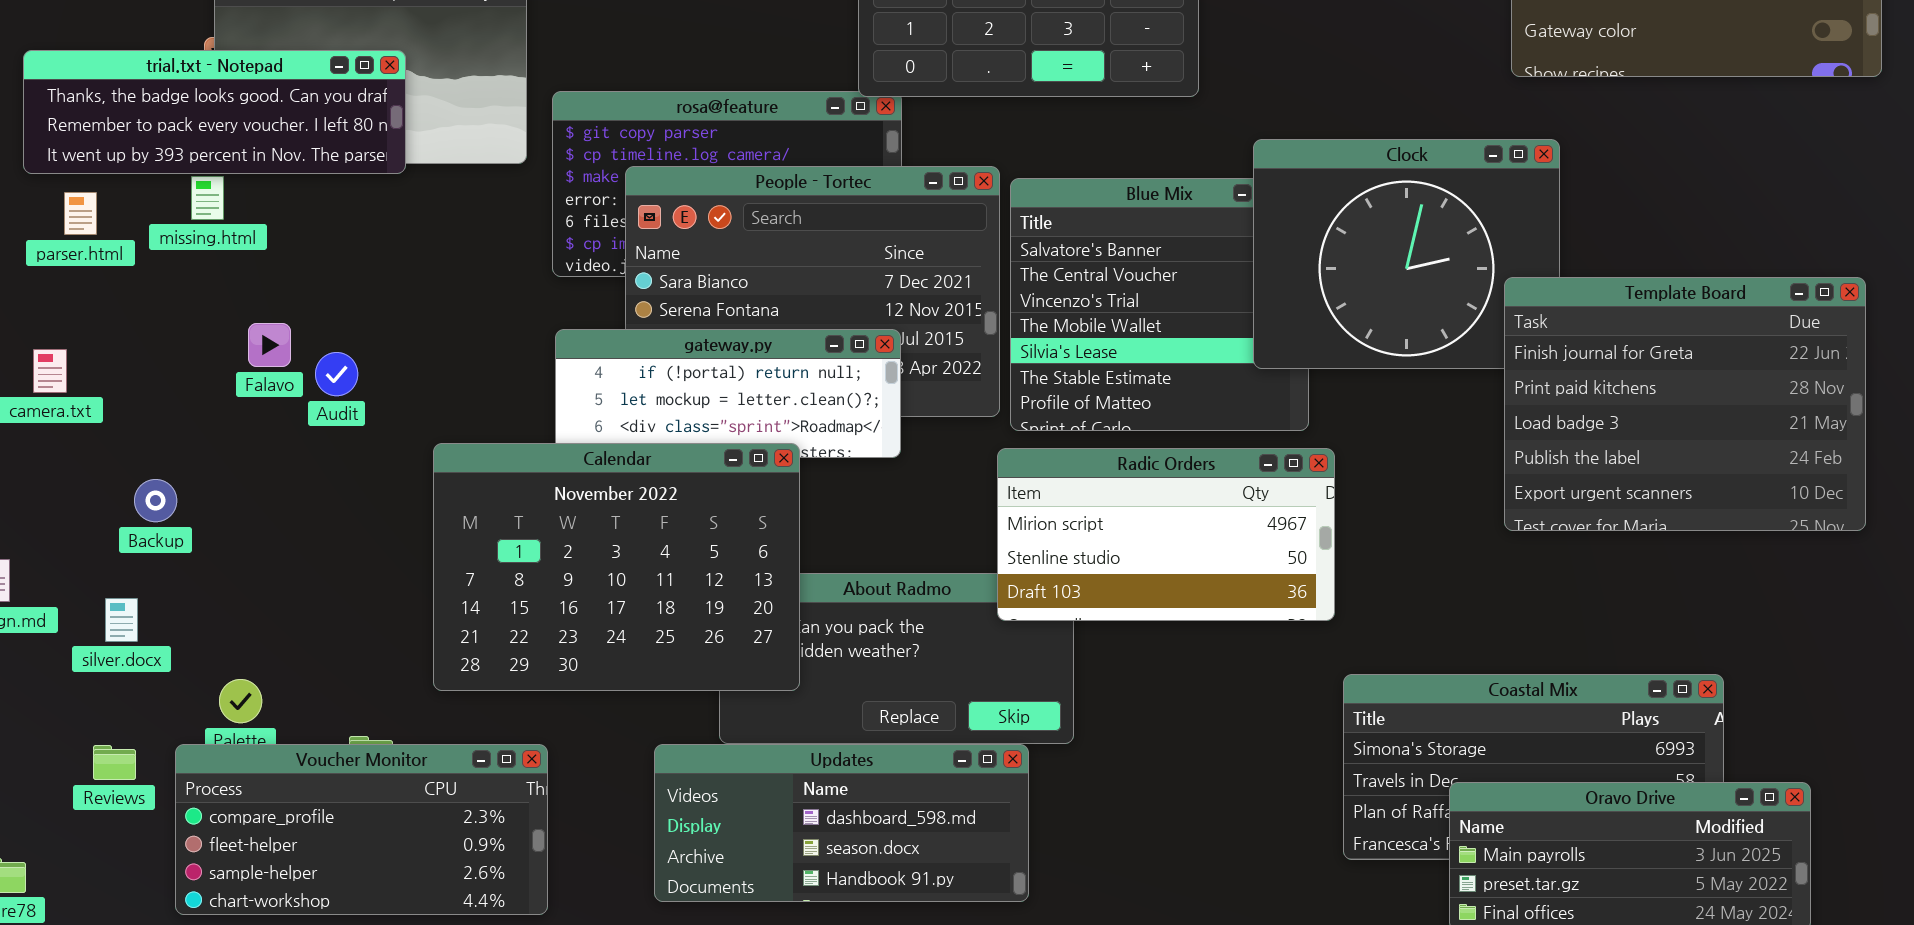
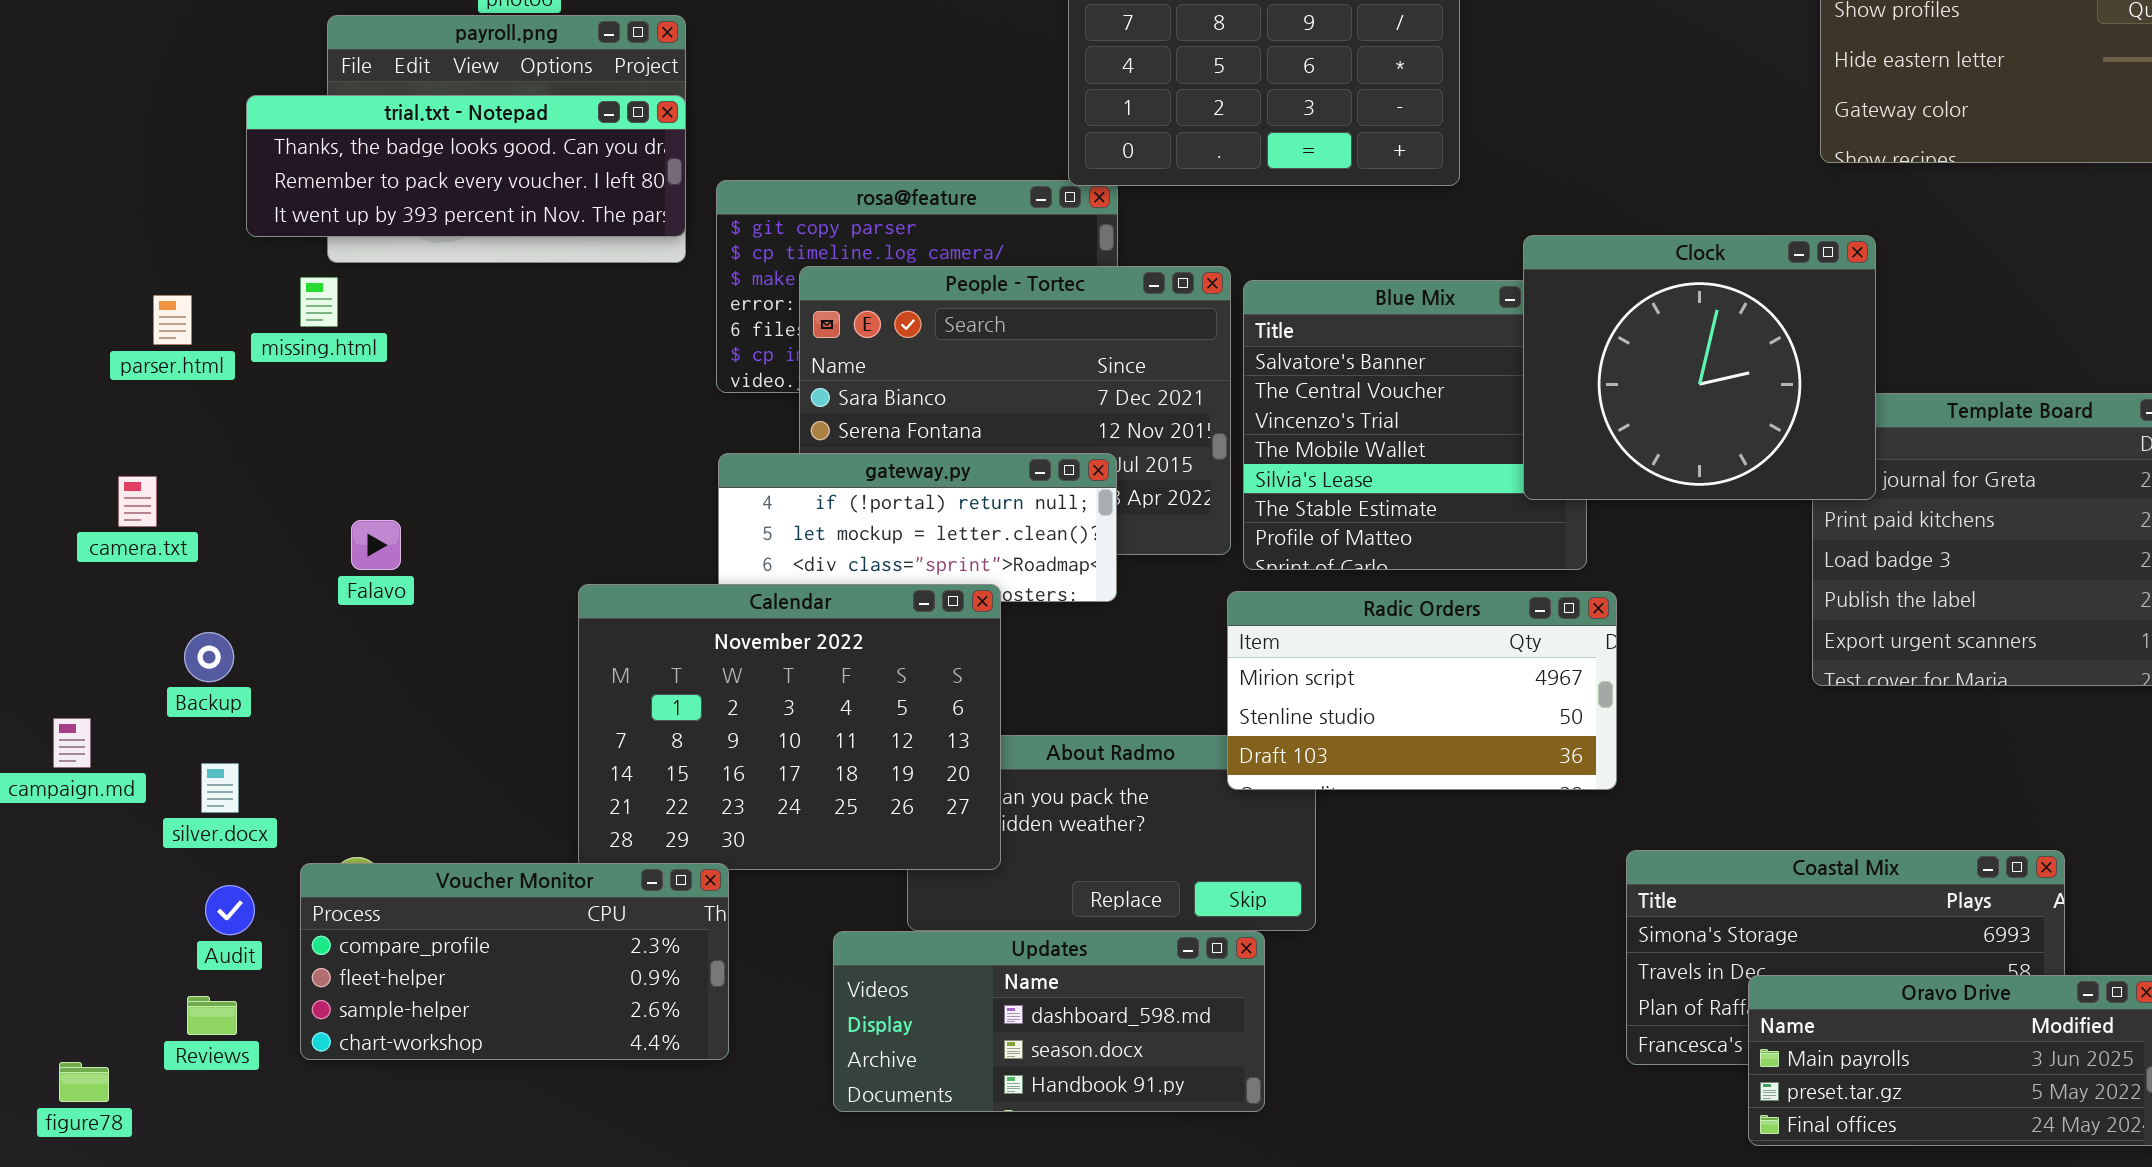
trial.txt - Notepad: [23,50,406,174] -> [246,95,686,237], moved
Clock: [1253,139,1560,369] -> [1523,235,1876,500], raised
Falavo: [248,323,291,367] -> [351,520,401,570], moved
Audit: [315,352,358,396] -> [205,885,255,935], moved
Backup: [134,479,177,522] -> [184,632,234,682], moved
Voucher Monitor: [175,744,548,915] -> [300,863,729,1060], moved
Reviews: [93,745,136,780] -> [187,996,237,1035], moved

